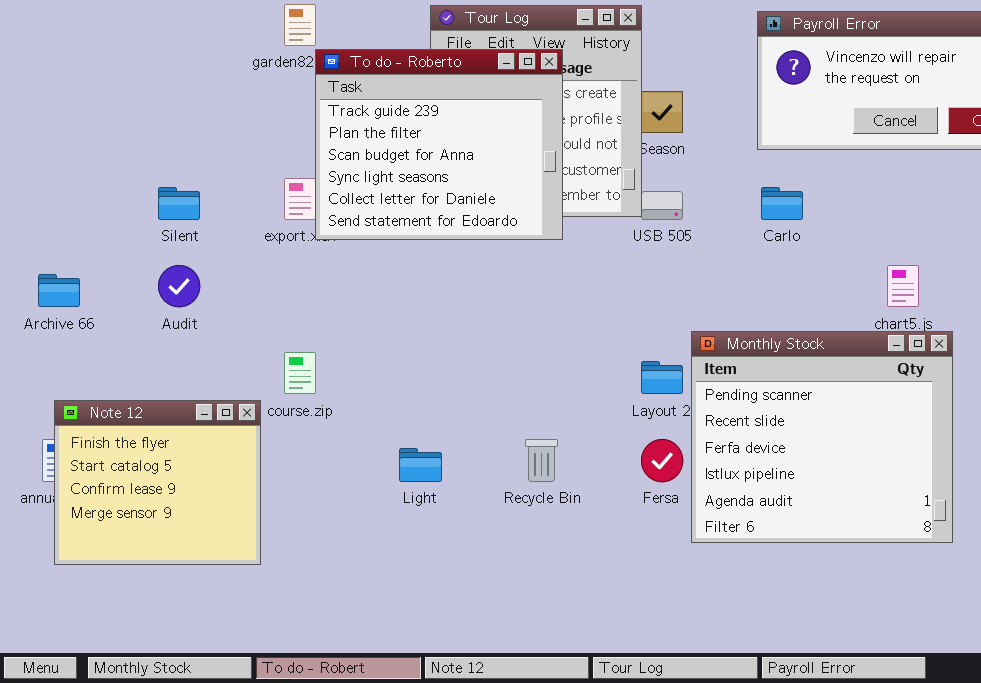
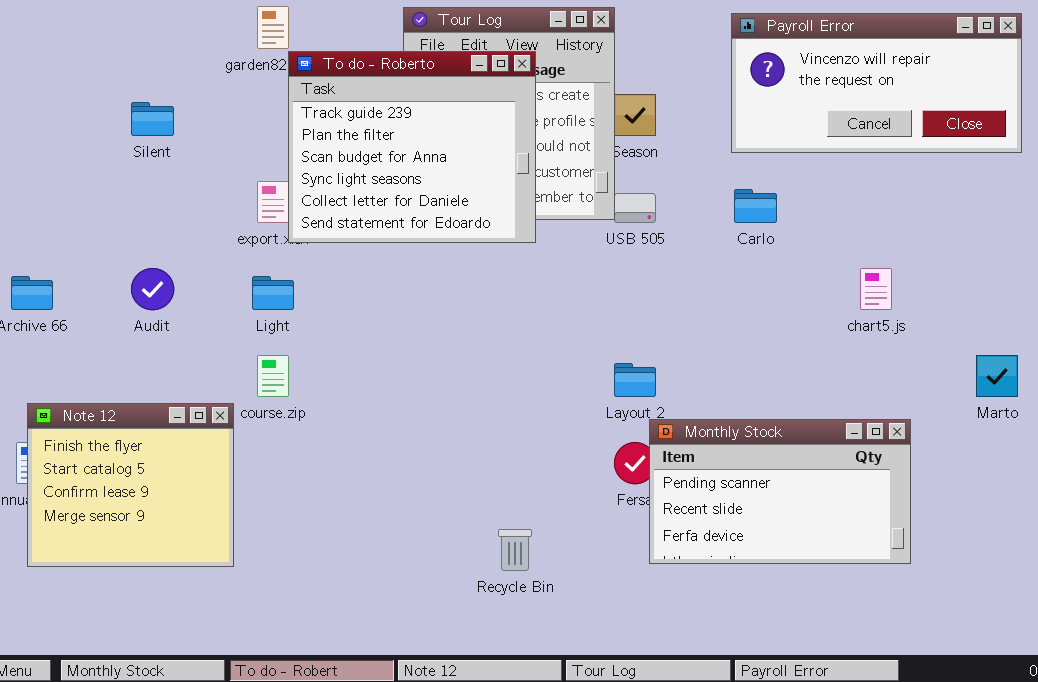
Silent: [158,187,200,220] -> [131,102,174,136], moved
Monthly Stock: [691,331,953,543] -> [649,419,911,564], moved, resized
Recycle Bin: [525,439,558,482] -> [498,529,532,571], moved
Light: [399,448,442,482] -> [252,276,294,310], moved

